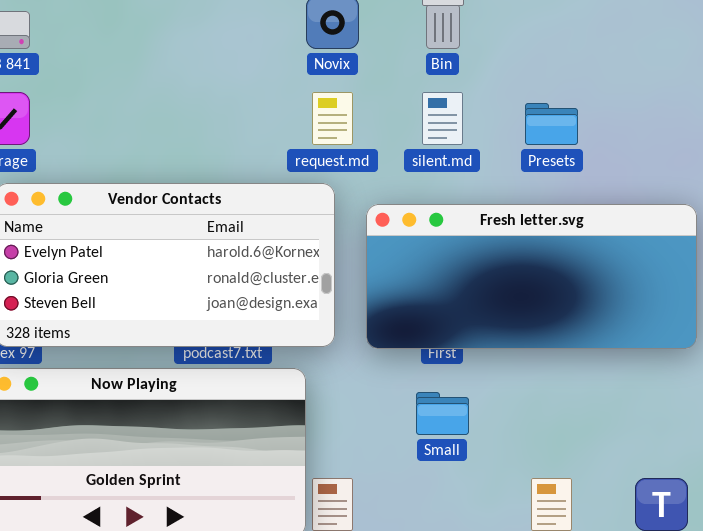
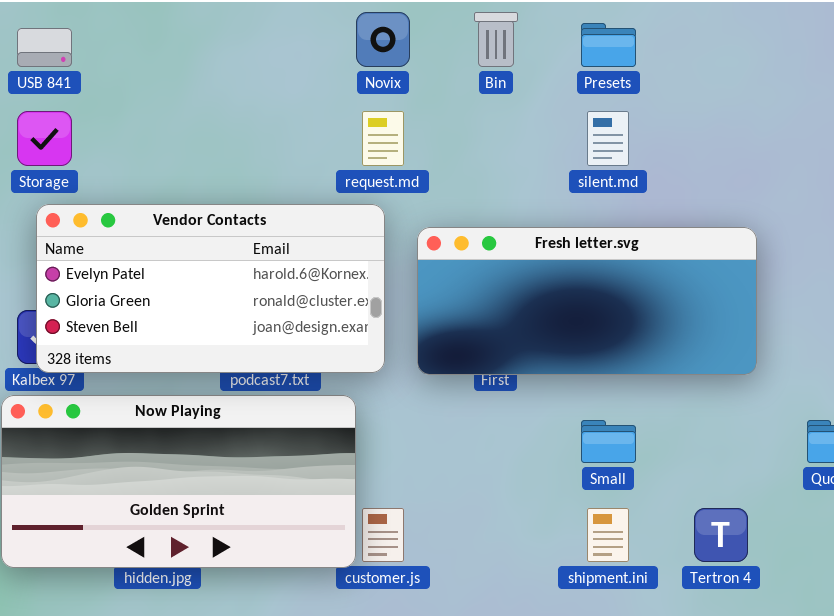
silent.md: [422,92,463,145] -> [587,111,629,166], moved
Presets: [525,103,578,145] -> [581,23,636,67], moved
Small: [416,392,469,435] -> [581,420,636,463], moved

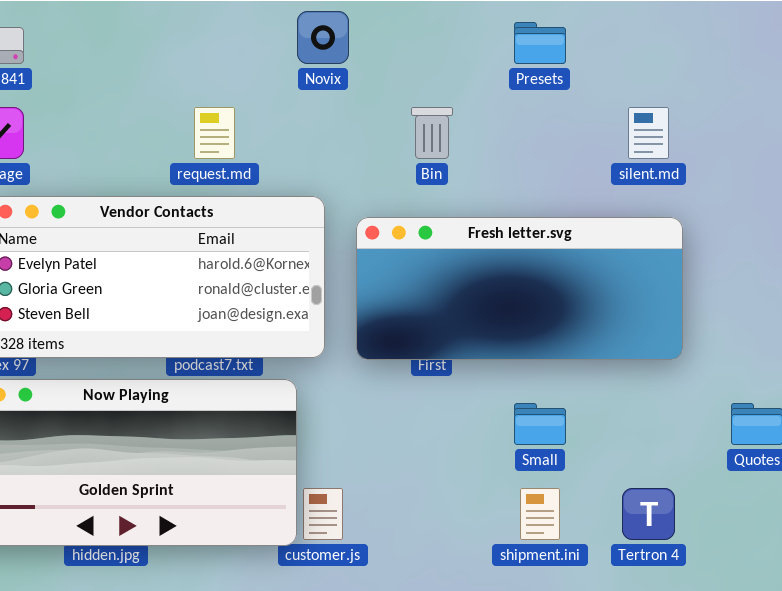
Bin: [474,12,518,67] -> [411,107,453,159], moved
request.md: [362,111,404,166] -> [194,107,235,159], moved
silent.md: [587,111,629,166] -> [628,107,669,159], moved

